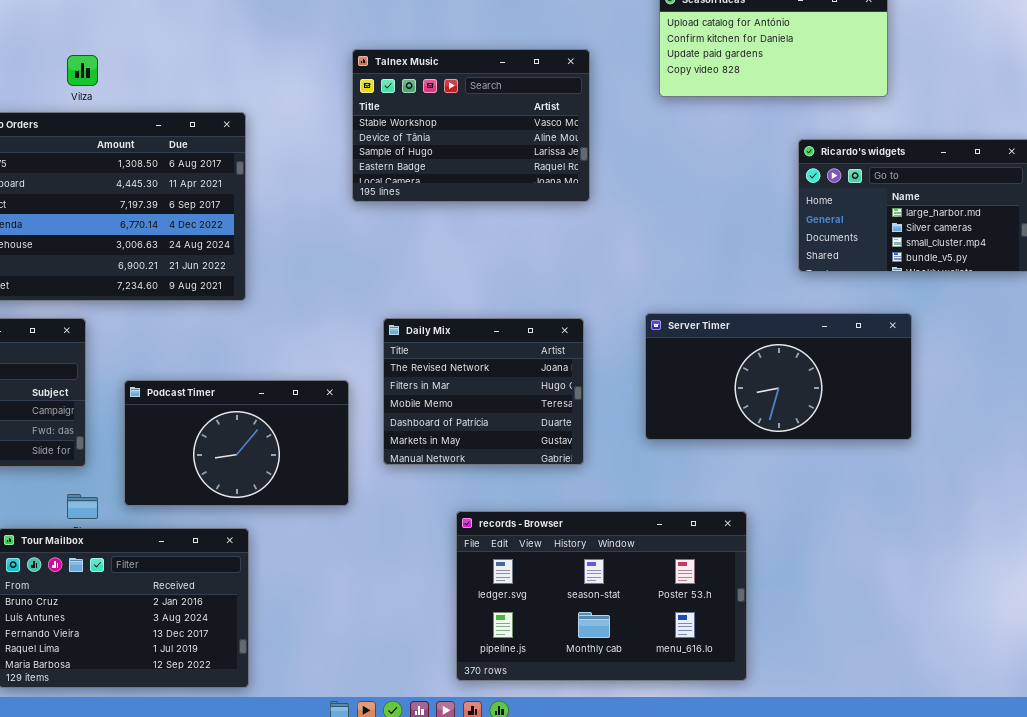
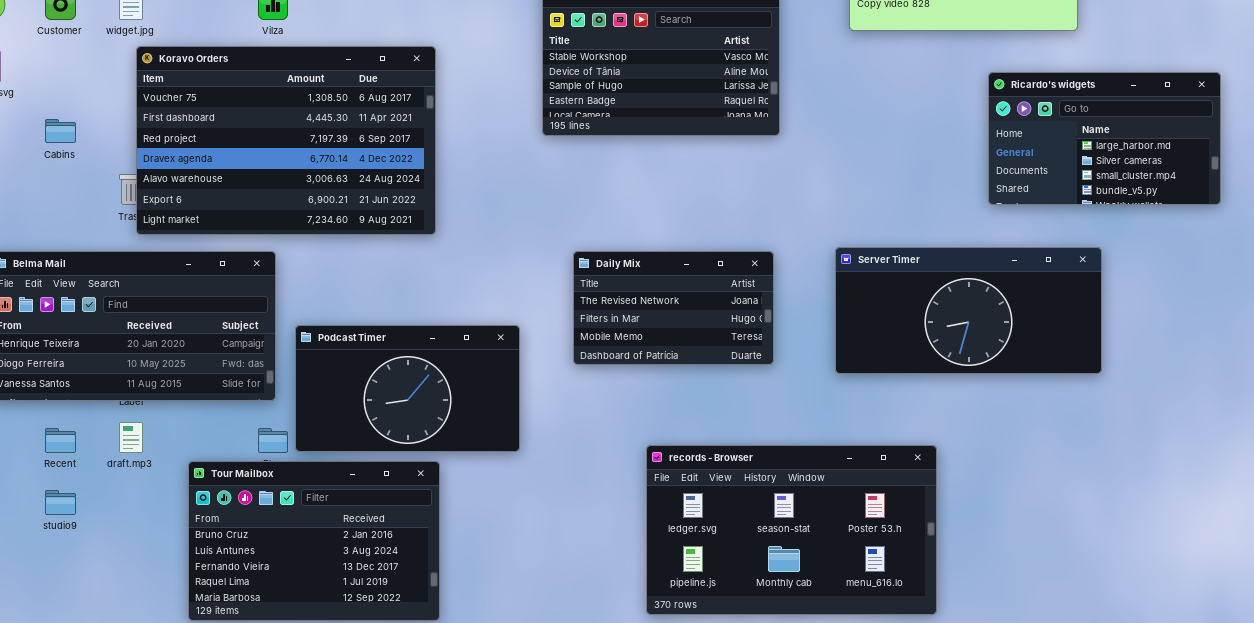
Daily Mix: [383,318,584,465] -> [573,251,774,365], resized
Podcast Timer: [124,380,349,506] -> [295,325,520,452], moved

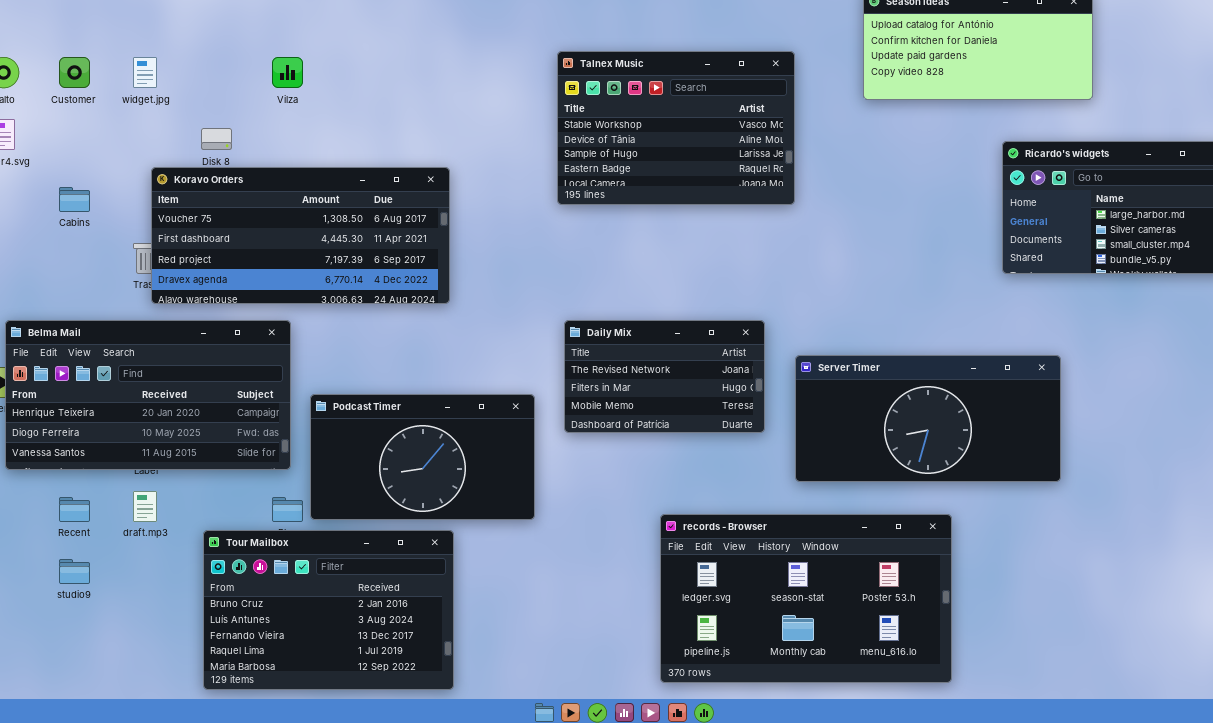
Koravo Orders: [136,46,436,235] -> [151,167,450,304], resized
Server Timer: [835,247,1102,374] -> [795,355,1061,482], moved
Daily Mix: [573,251,774,365] -> [564,320,765,433], moved

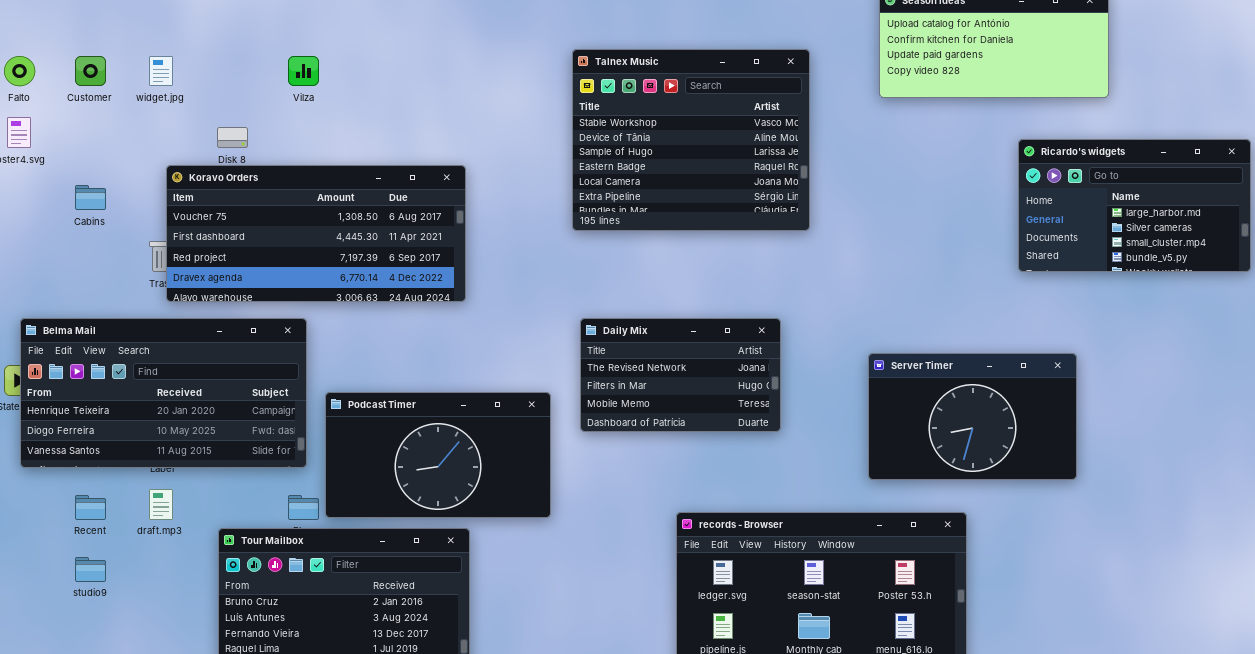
Talnex Music: [557,51,795,205] -> [572,49,810,231], resized
Server Timer: [795,355,1061,482] -> [868,353,1077,480], resized

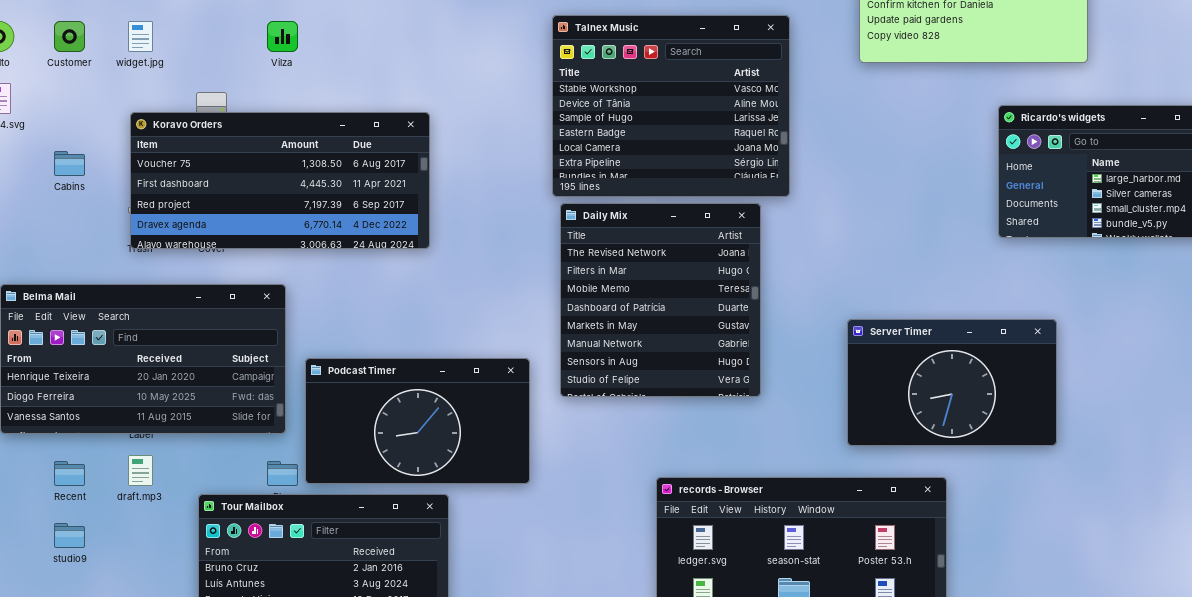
Koravo Orders: [166,165,466,302] -> [130,112,430,249], moved
Daily Mix: [580,318,781,432] -> [560,203,761,397], resized

